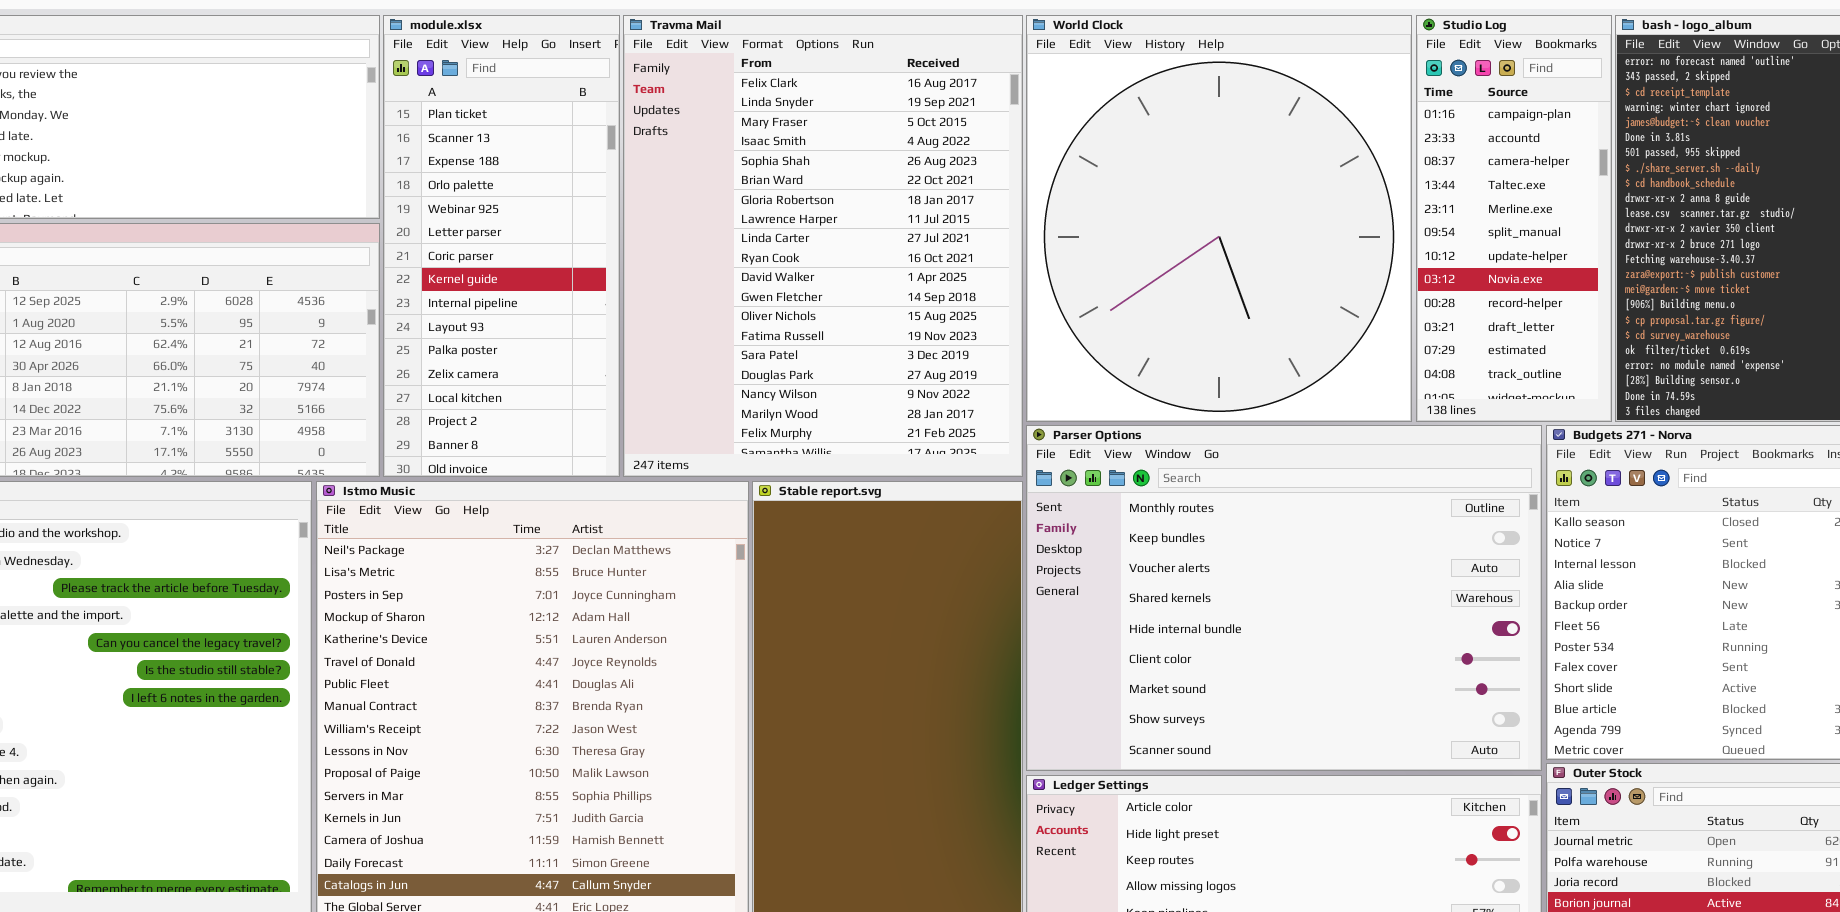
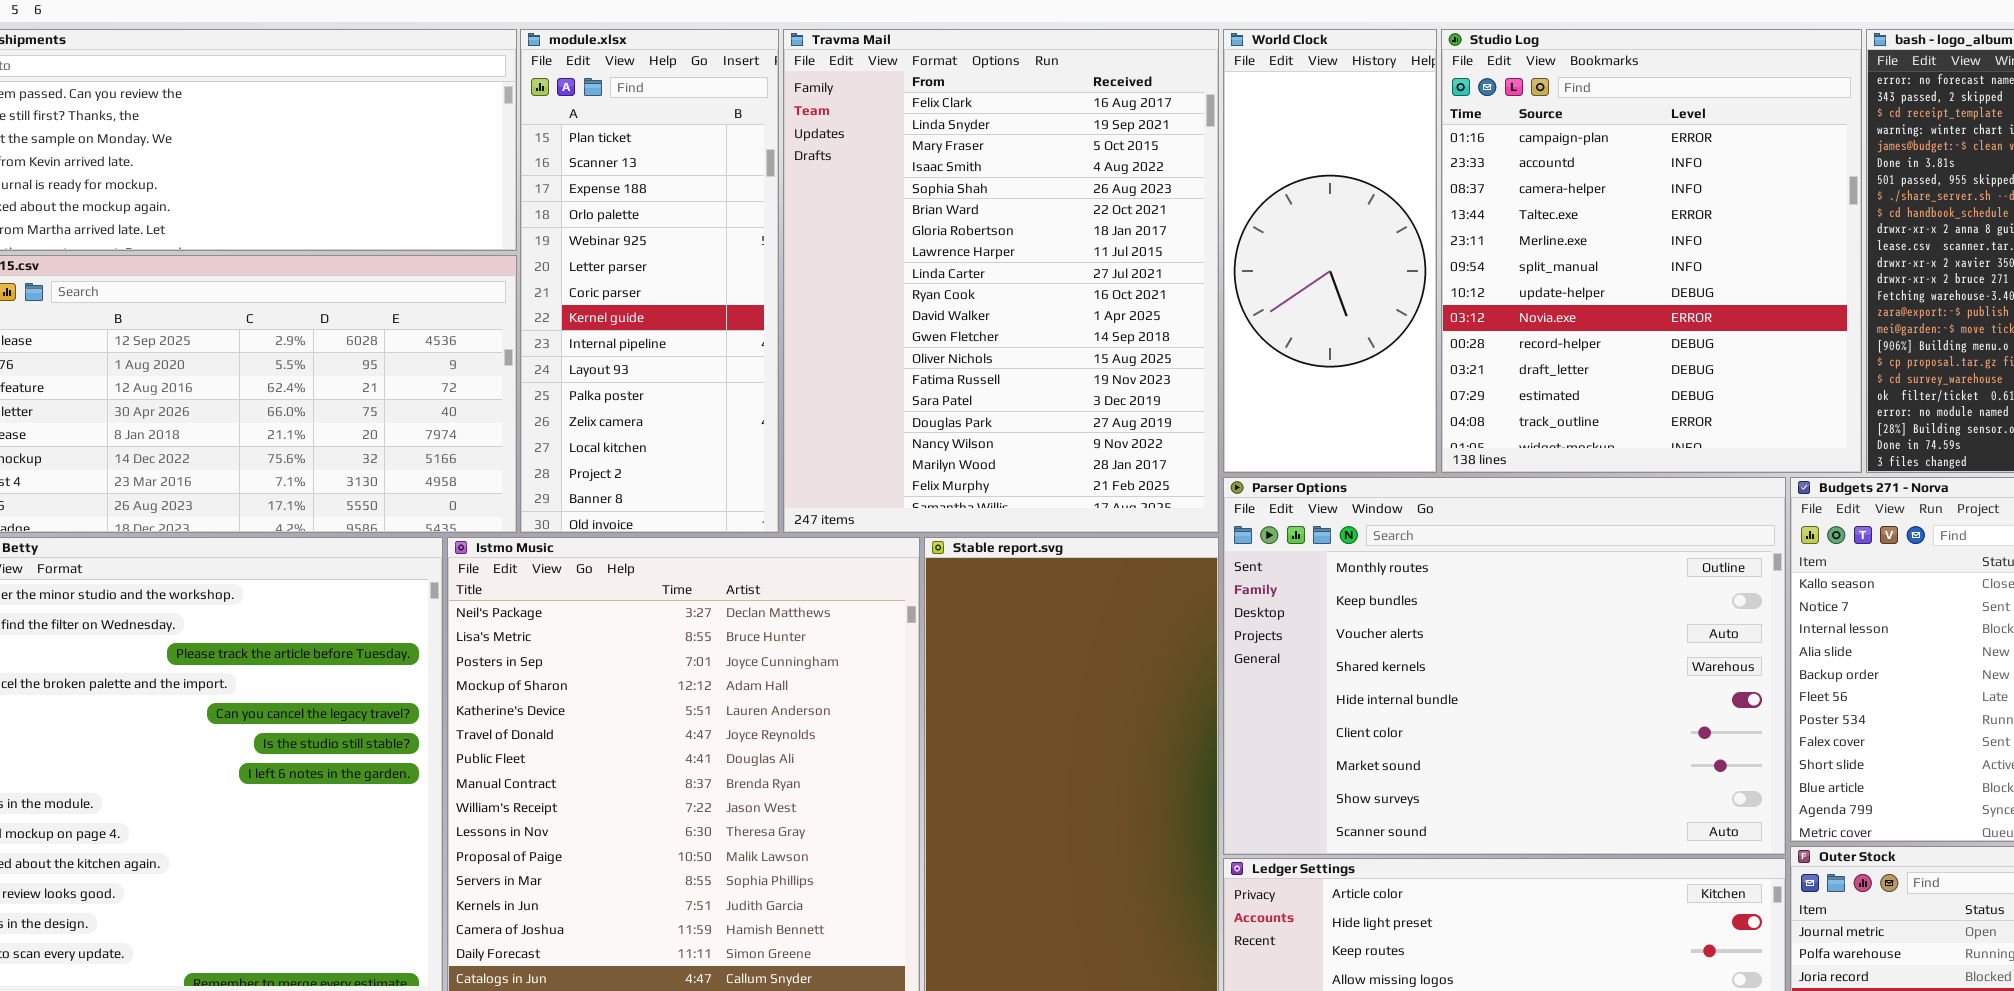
World Clock: [1026,15,1412,422] -> [1223,29,1437,473], resized
Studio Log: [1416,15,1612,422] -> [1441,29,1862,473], resized

